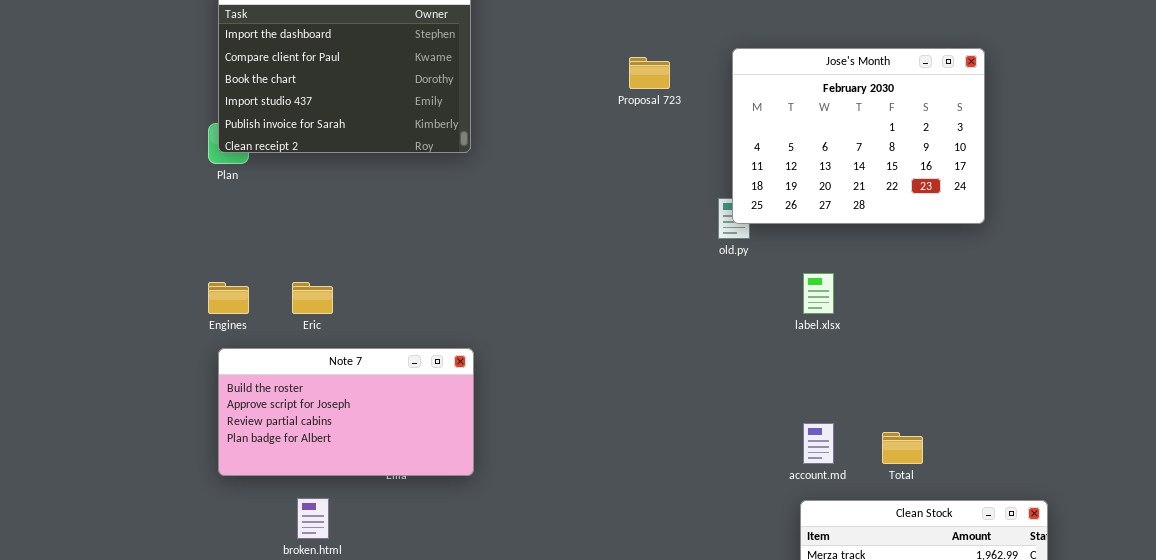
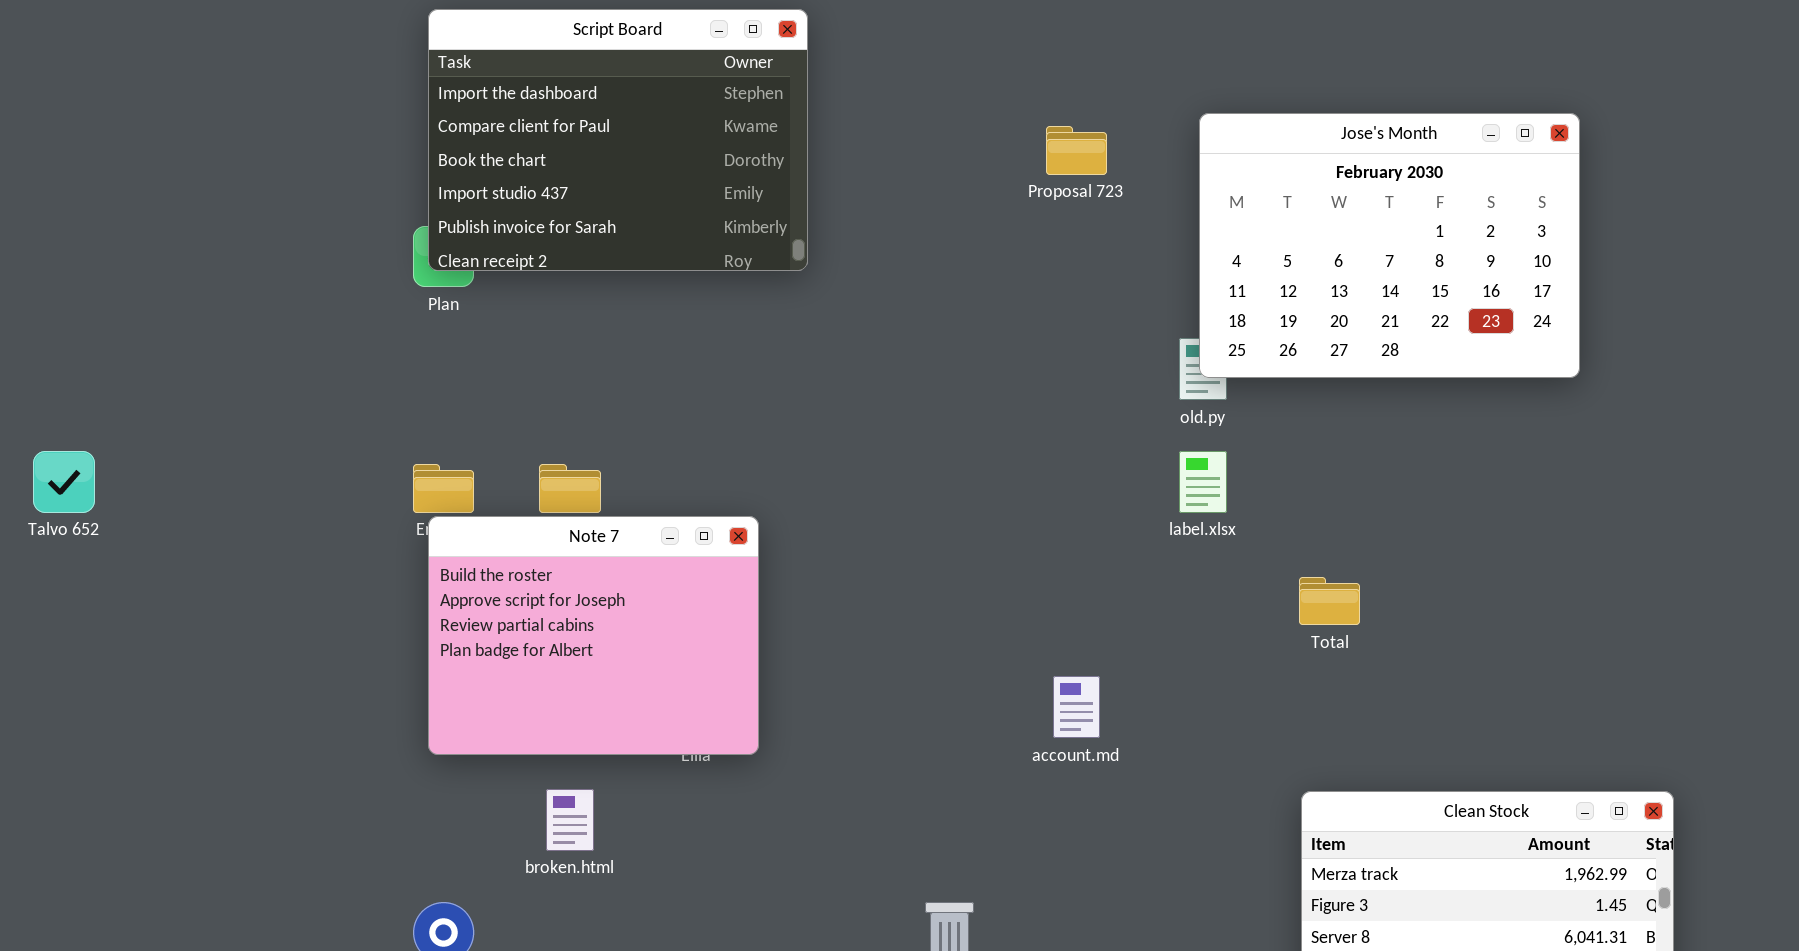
label.xlsx: [803,273,834,314] -> [1179,451,1227,513], moved
Note 7: [218,348,474,476] -> [428,516,759,755], resized
account.md: [803,423,834,464] -> [1053,676,1100,738], moved
Total: [882,432,923,464] -> [1299,577,1360,625], moved

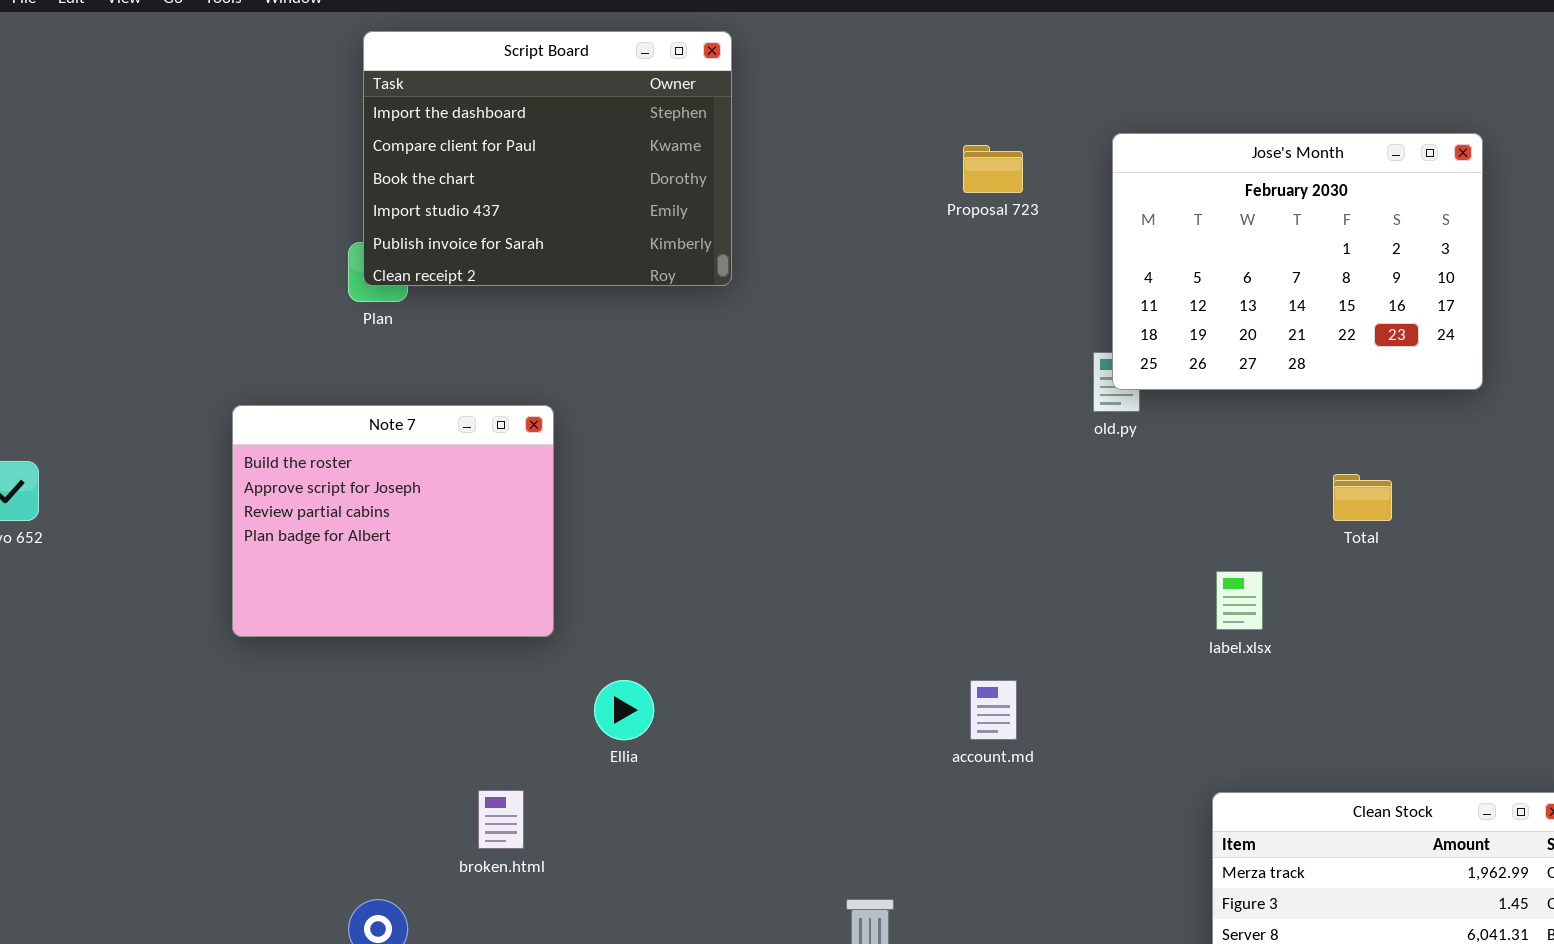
label.xlsx: [1179,451,1227,513] -> [1216,571,1263,630], moved
Note 7: [428,516,759,755] -> [232,405,554,637], moved
Total: [1299,577,1360,625] -> [1333,474,1392,521], moved

